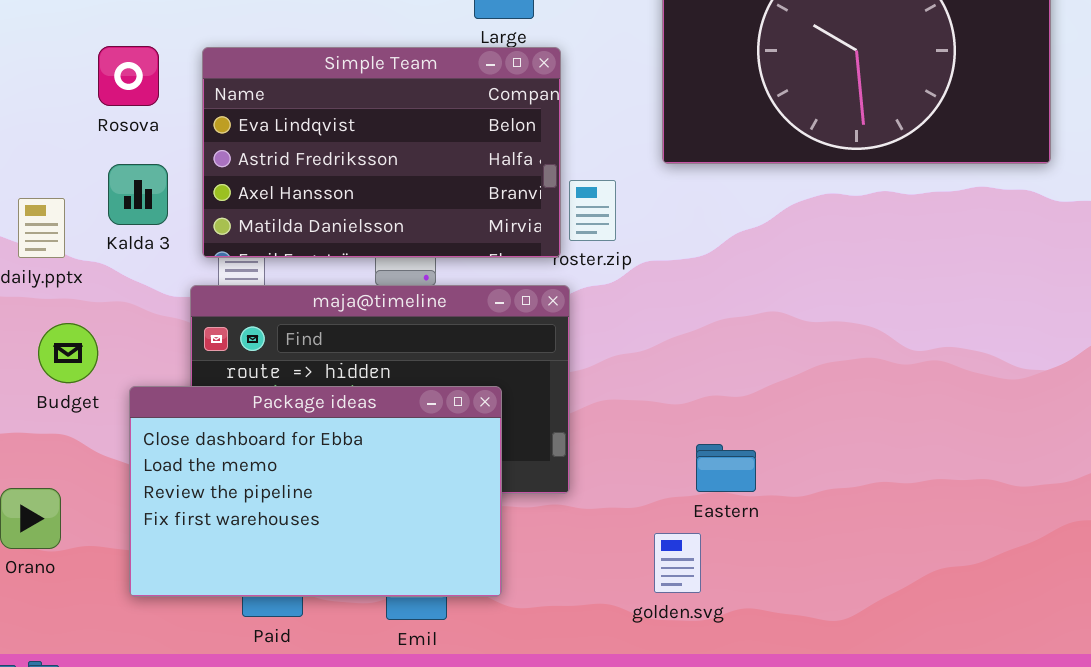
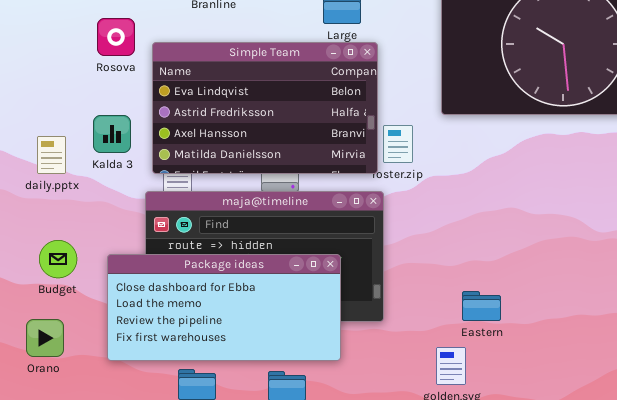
Rosova: [98,46,159,106] -> [97,18,135,56], moved
Budget: [38,323,98,383] -> [39,240,77,278], moved
Package ideas: [129,386,502,597] -> [107,254,341,361], resized

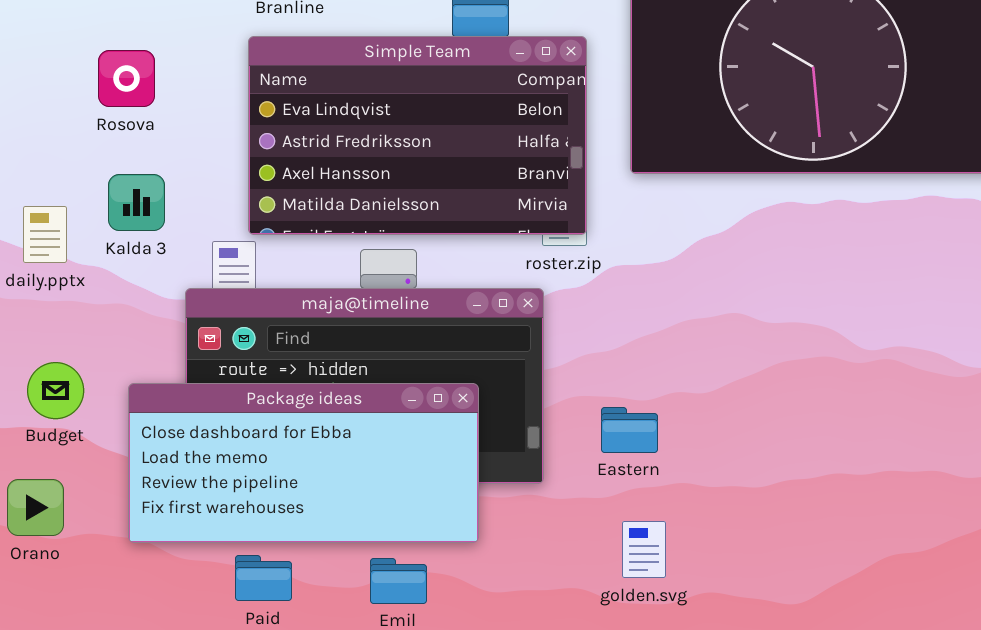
Rosova: [97,18,135,56] -> [98,50,155,107], moved
Simple Team: [152,42,378,174] -> [248,36,587,235], moved
Eastern: [462,291,501,321] -> [601,407,658,453], moved

